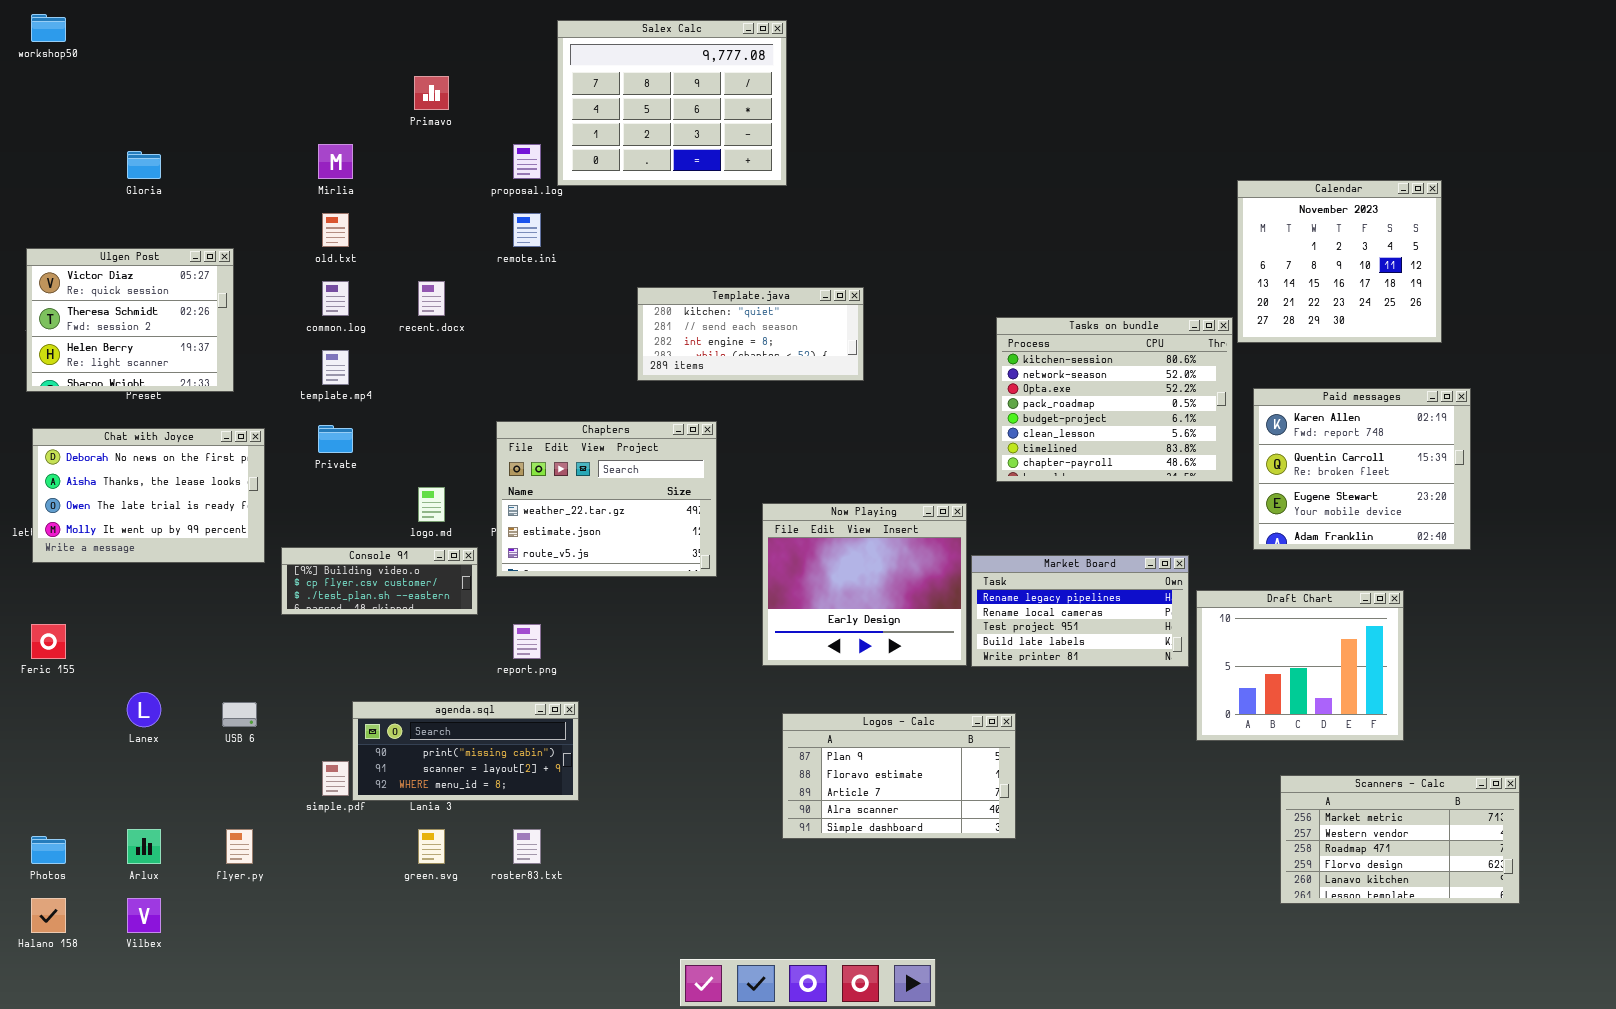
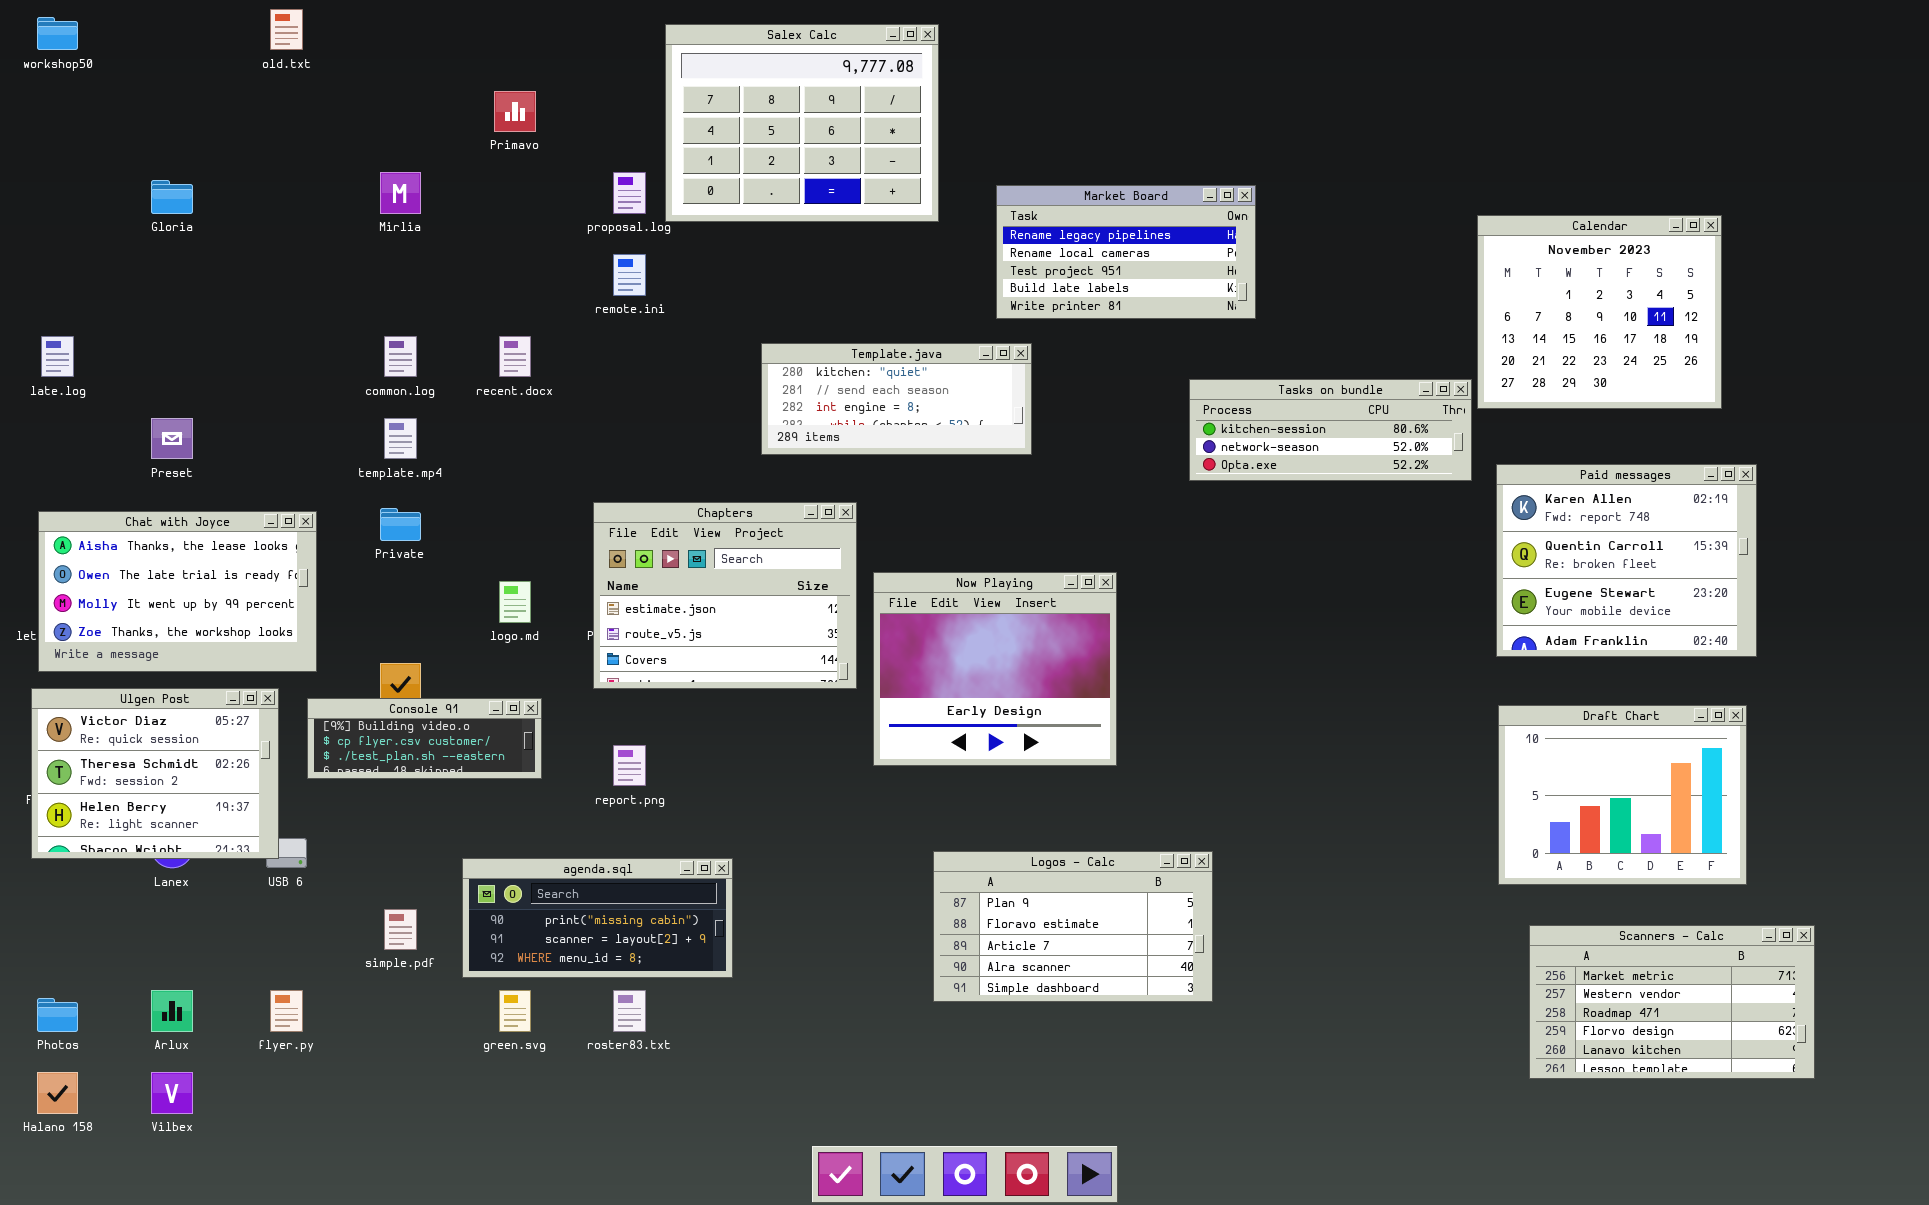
old.txt: [322,213,349,247] -> [270,9,303,50], moved
Ulgen Post: [26,248,234,392] -> [31,688,279,859], moved
Tasks on bundle: [996,317,1233,482] -> [1189,379,1472,481], resized
Chapters: [496,421,717,577] -> [593,502,857,689], scrolled down 1 row
Chat with Joyce: [32,428,265,563] -> [38,511,317,672], scrolled down 1 row
Now Playing: [762,503,967,666] -> [873,572,1117,766], moved
Console 91: [281,547,478,615] -> [307,698,542,779], moved
Market Board: [971,555,1189,667] -> [996,185,1256,319], moved
Draft Chart: [1196,590,1404,741] -> [1498,705,1747,885], moved
agenda.sql: [352,701,579,801] -> [462,858,733,978], moved

